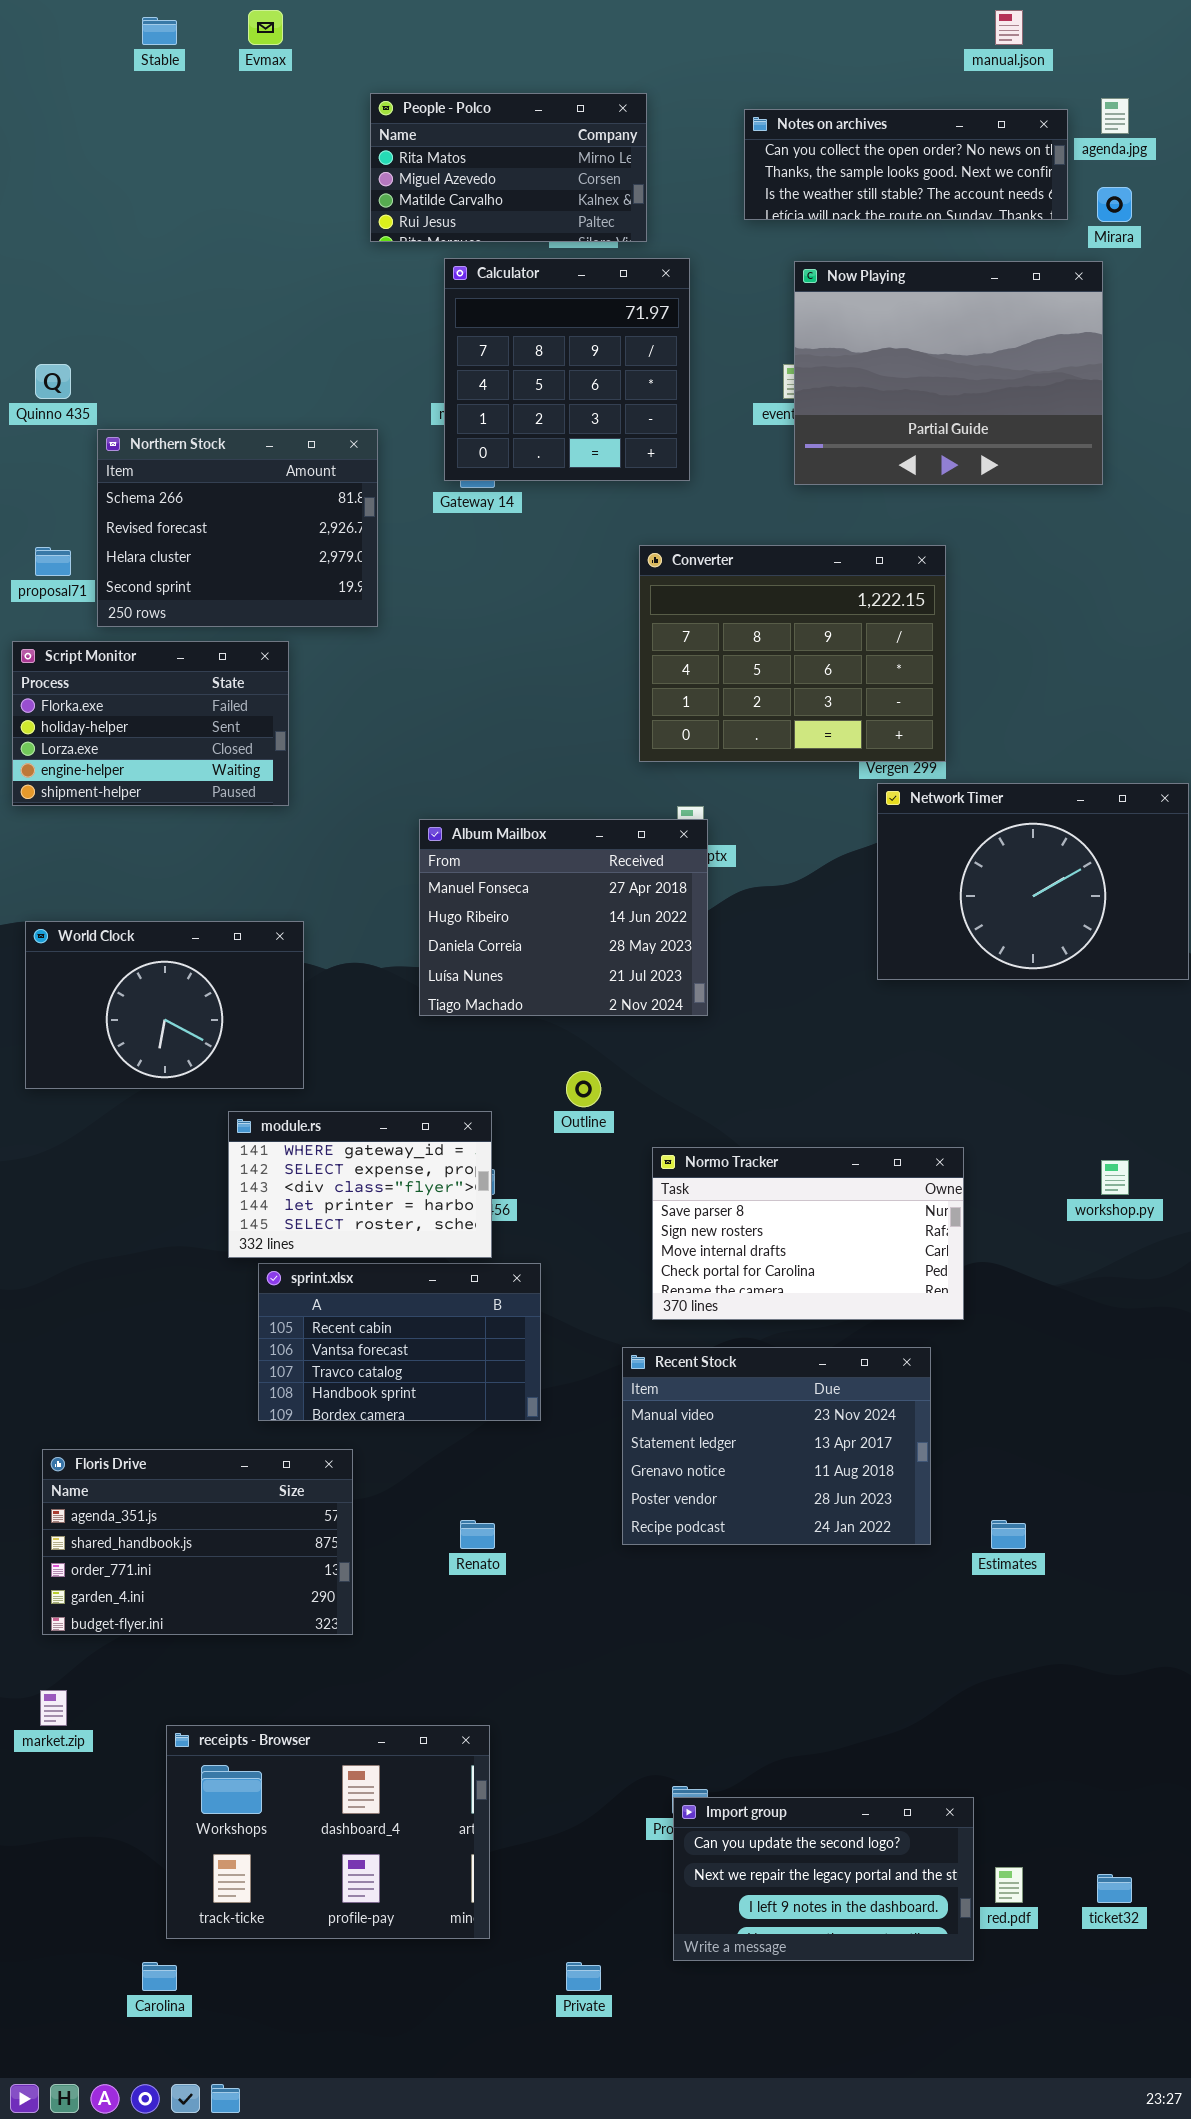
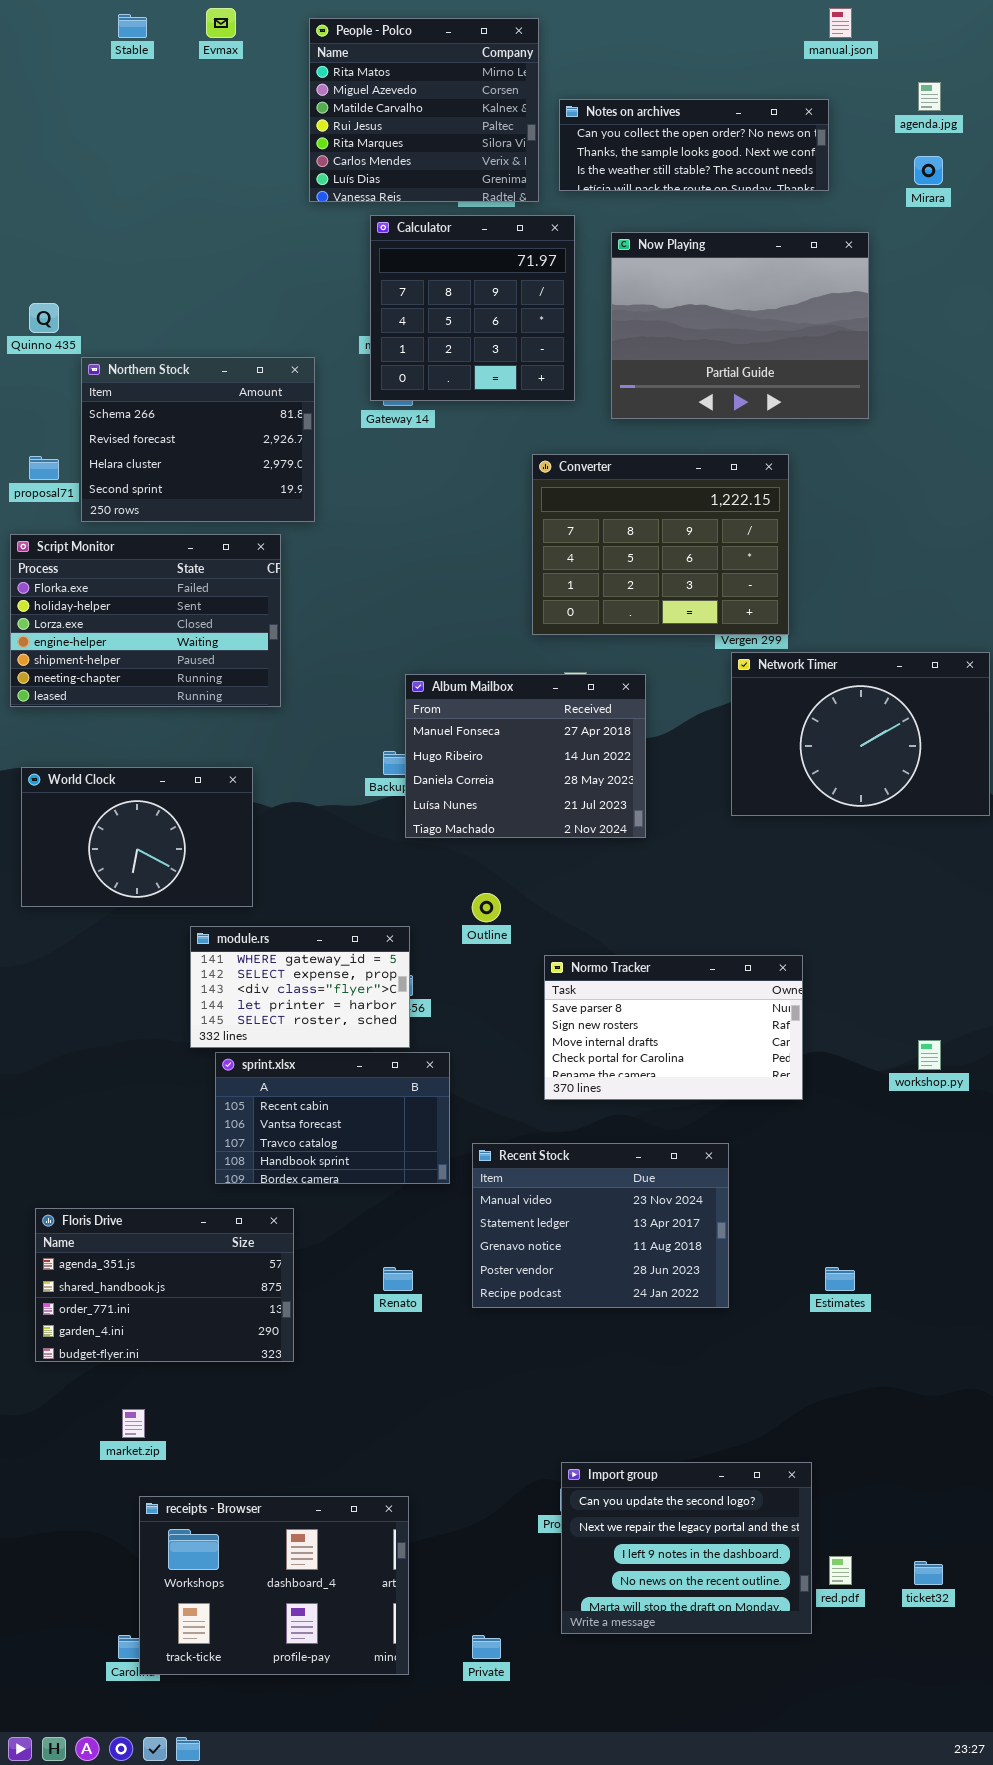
People - Polco: [370,93,647,242] -> [309,18,539,202], resized
Notes on archives: [744,109,1068,220] -> [559,99,829,191], moved
Now Playing: [794,261,1103,485] -> [611,232,869,419], moved
Script Monitor: [12,641,289,806] -> [10,534,281,707], resized
Album Mailbox: [419,819,708,1016] -> [405,674,646,838], moved
workshop.py: [1101,1160,1129,1195] -> [918,1040,941,1070], moved
Recent Stock: [622,1347,931,1545] -> [472,1143,729,1308], moved
market.zip: [40,1690,67,1726] -> [122,1409,145,1438], moved
receipts - Browser: [166,1725,490,1939] -> [139,1496,409,1675], moved
Import group: [673,1797,974,1961] -> [561,1462,812,1634], resized

